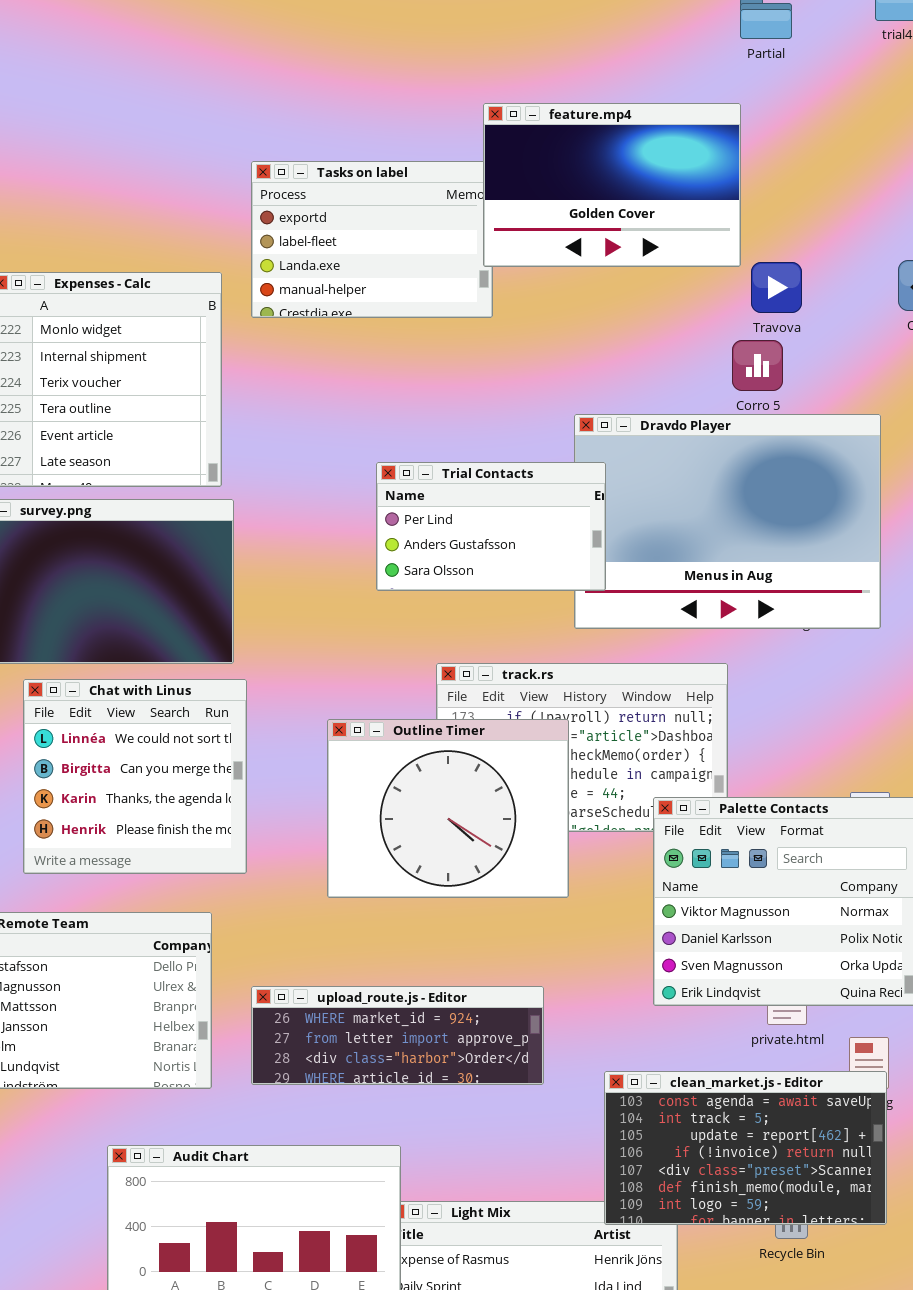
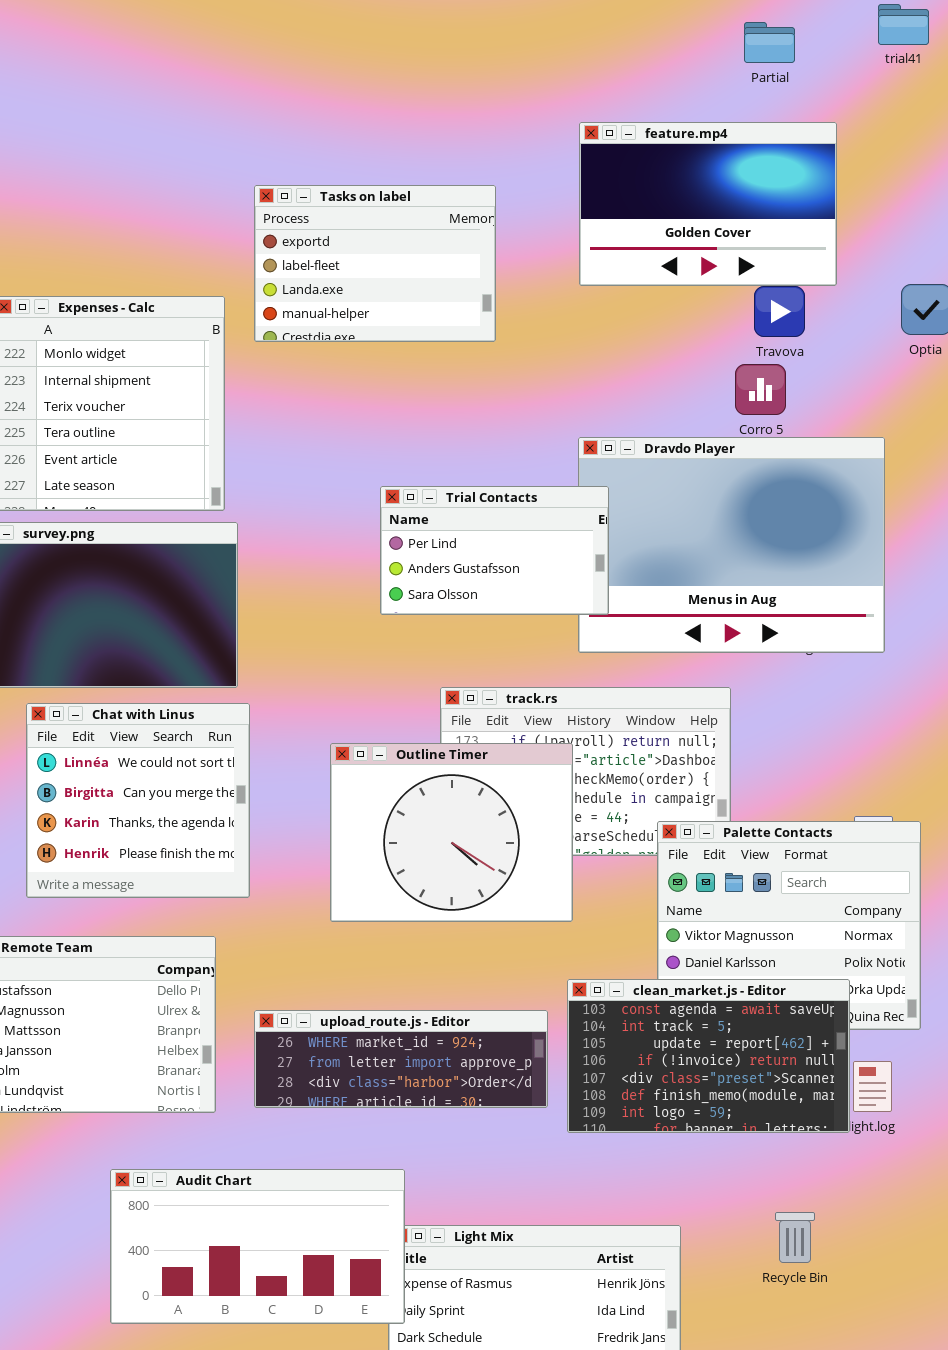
feature.mp4: [483,103,741,267] -> [579,122,837,286], moved
clean_market.js - Editor: [604,1071,887,1225] -> [567,979,850,1133], moved

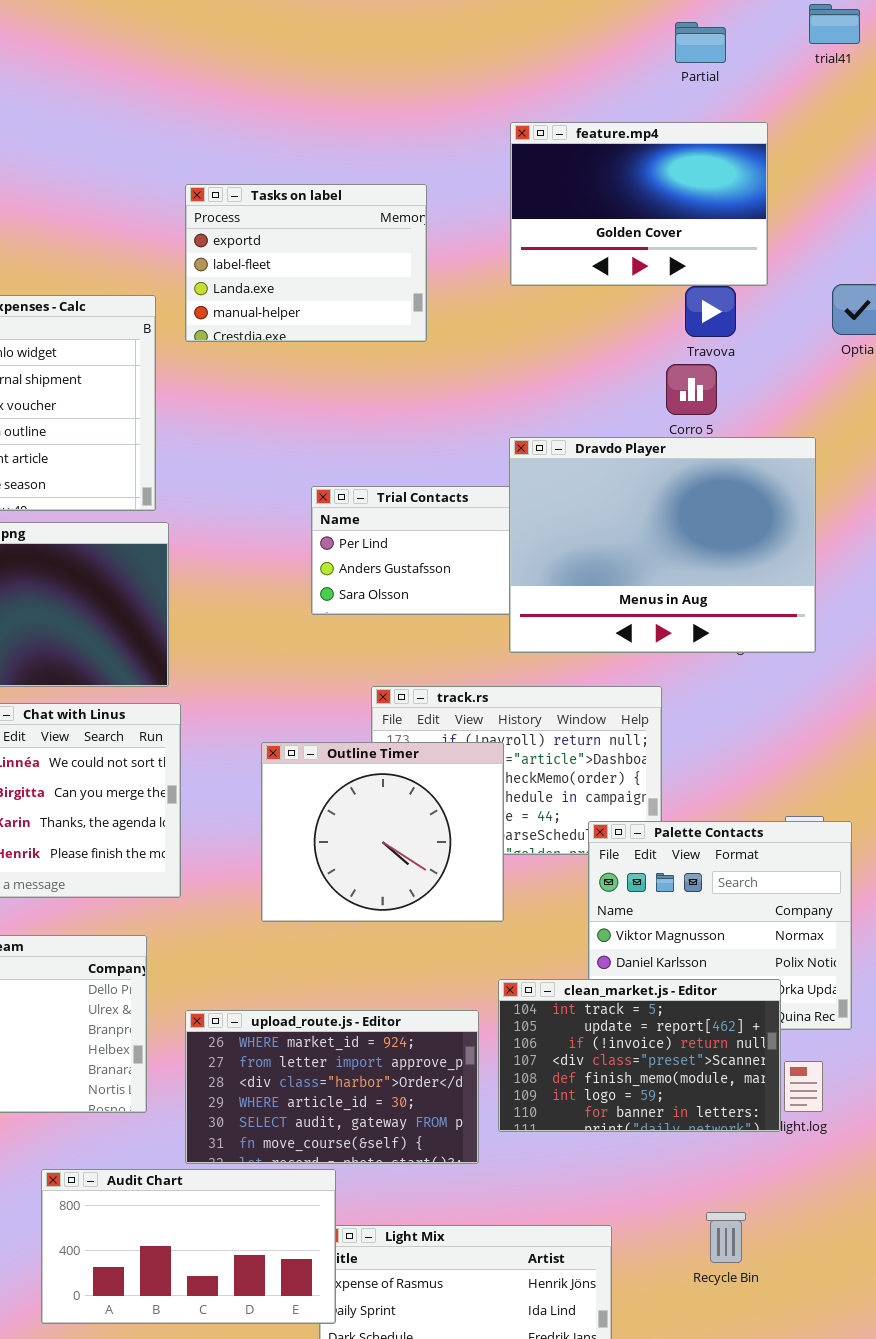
Dravdo Player: [578,437,885,653] -> [509,437,816,653], raised
clean_market.js - Editor: [567,979,850,1133] -> [498,979,781,1132], scrolled down 1 row
upload_route.js - Editor: [254,1010,548,1108] -> [185,1010,479,1164], resized

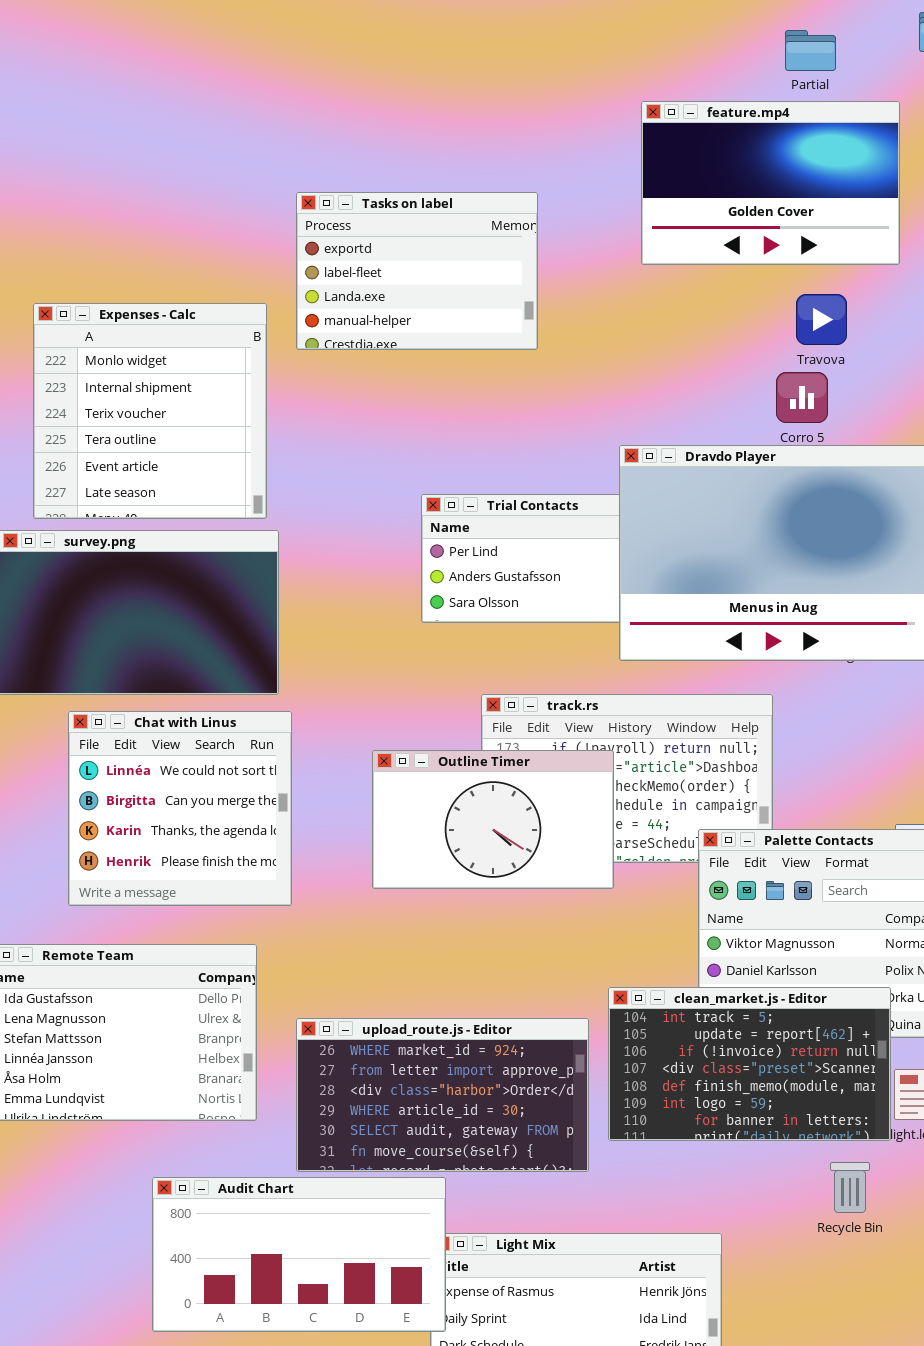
feature.mp4: [510,122,768,286] -> [641,101,900,265], moved
Outline Timer: [261,742,504,922] -> [372,750,614,889], resized
Recycle Bin: [706,1212,746,1263] -> [830,1162,870,1213], moved

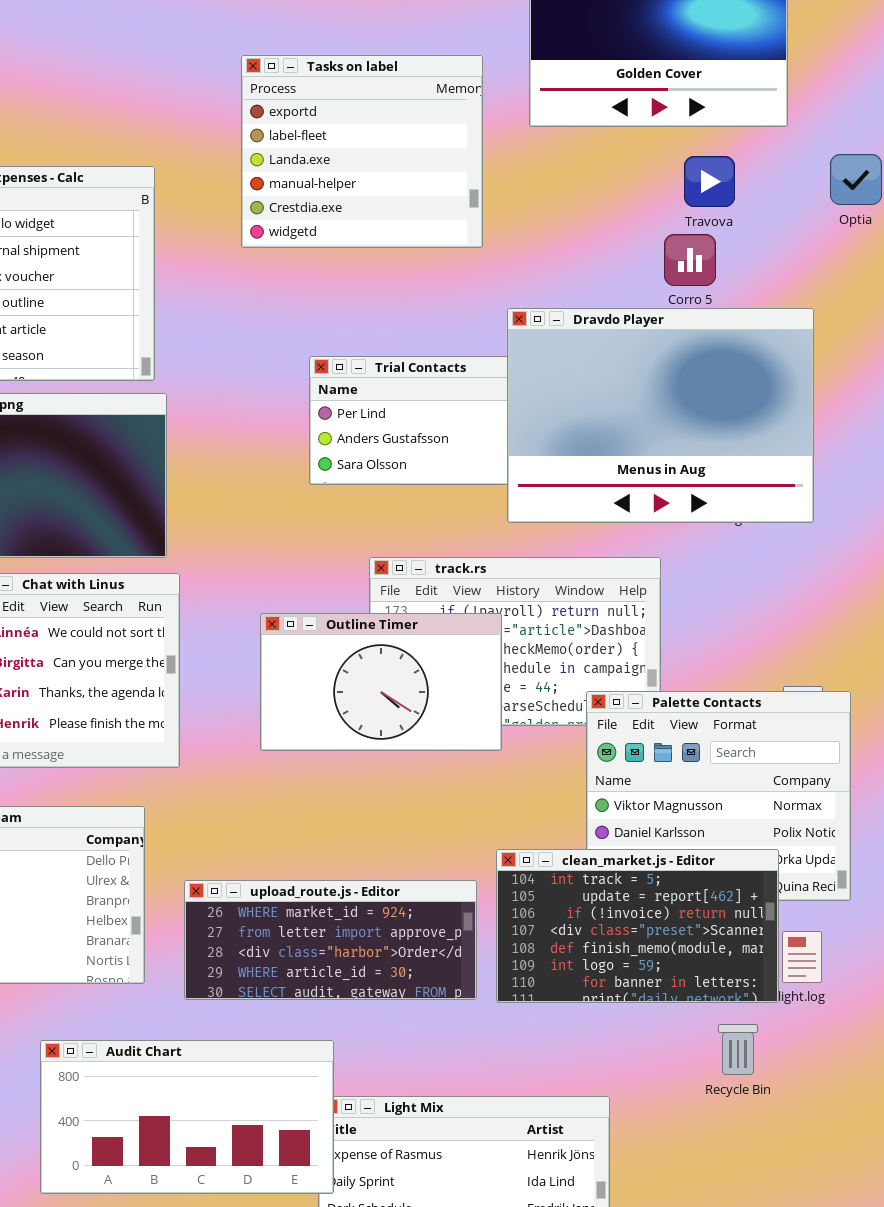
Tasks on label: [296,192,538,350] -> [241,55,483,248], moved, resized
upload_route.js - Editor: [296,1018,589,1172] -> [184,880,477,1000], resized

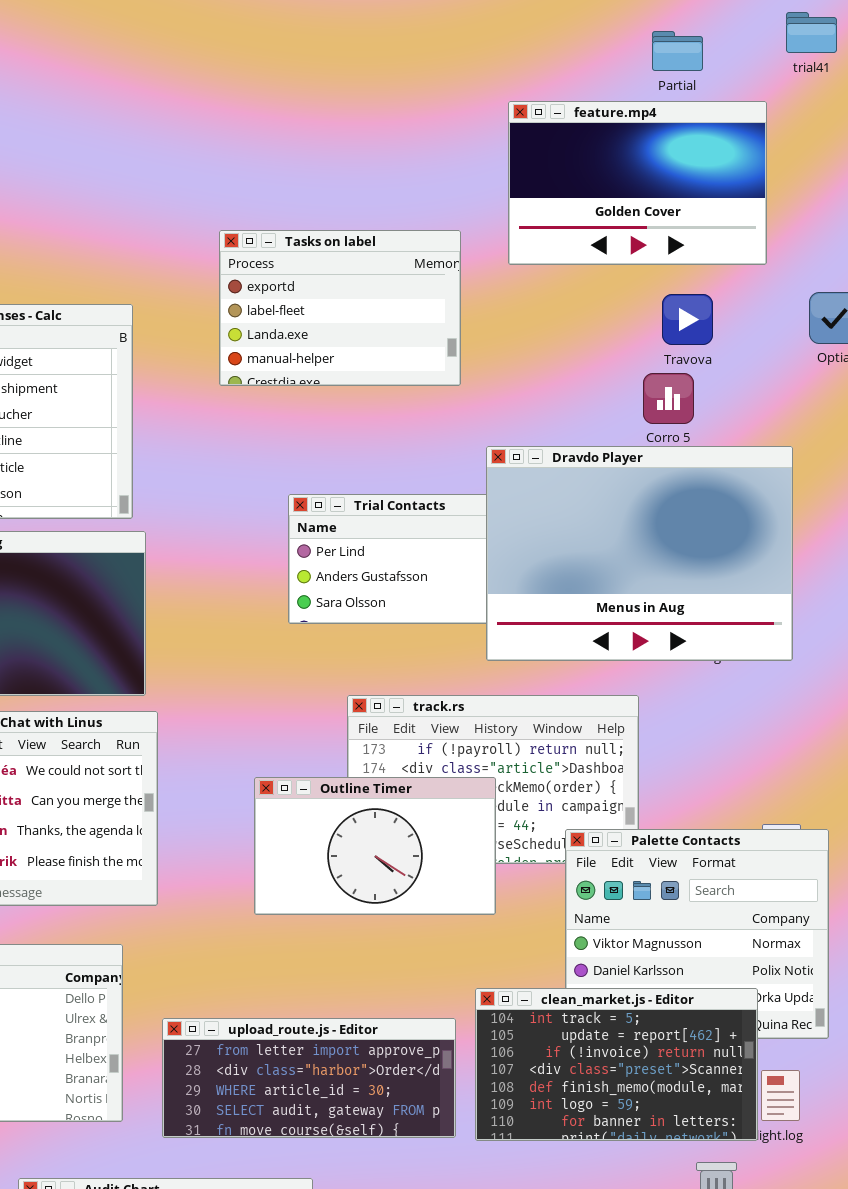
Tasks on label: [241,55,483,248] -> [219,230,461,386], resized
Outline Timer: [260,613,502,751] -> [254,777,496,915], moved
upload_route.js - Editor: [184,880,477,1000] -> [162,1018,456,1138], scrolled down 1 row

